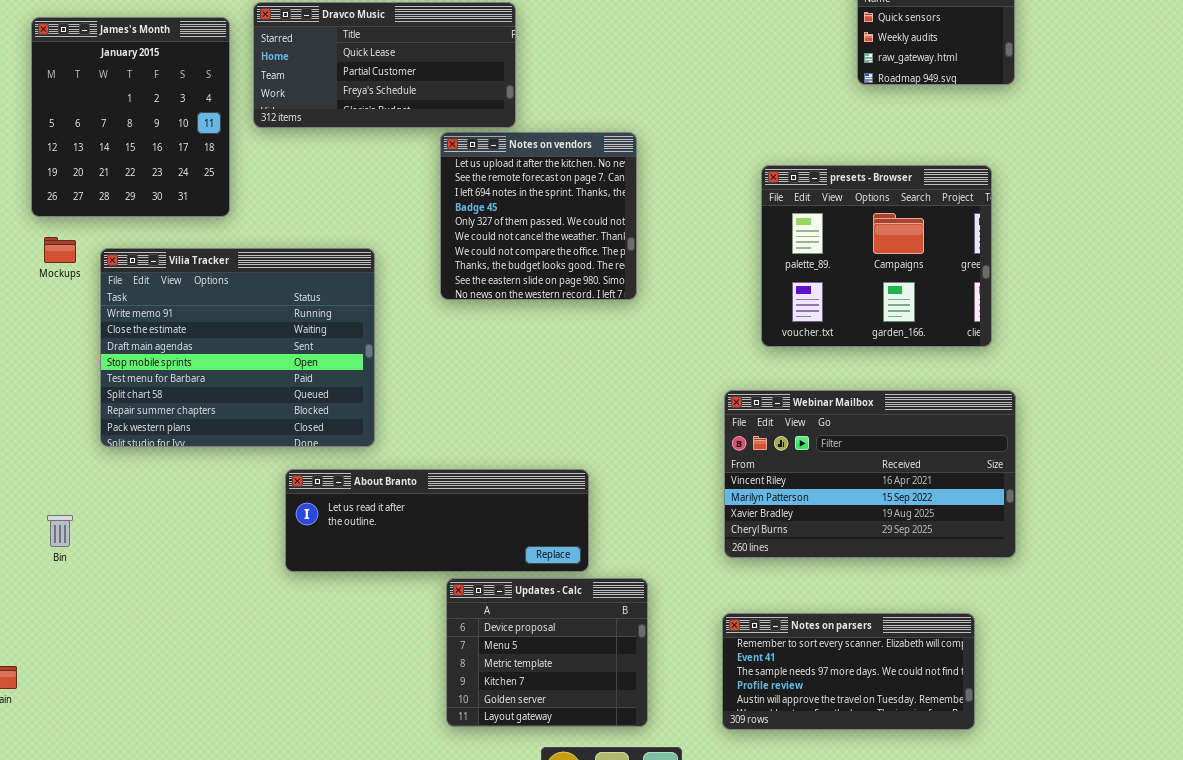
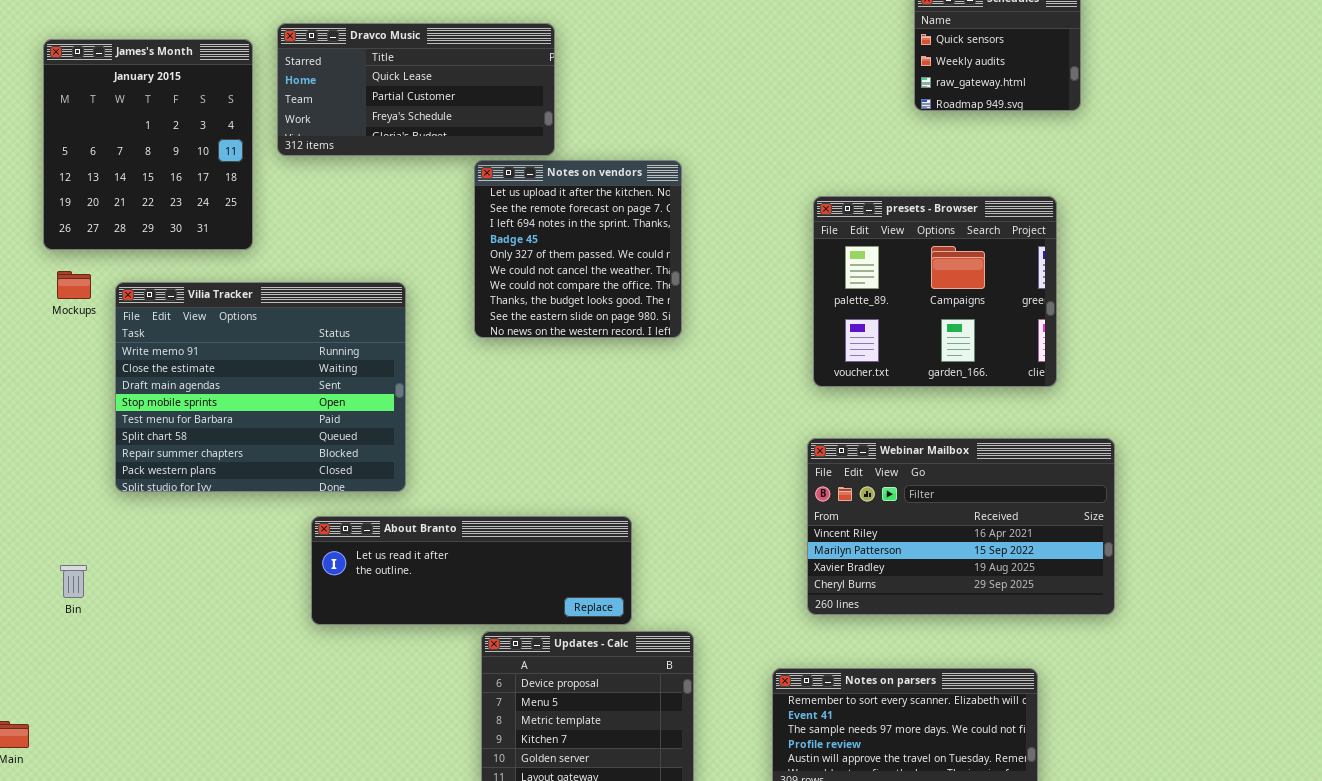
Webinar Mailbox: [724,390,1016,558] -> [807,438,1115,615], moved

